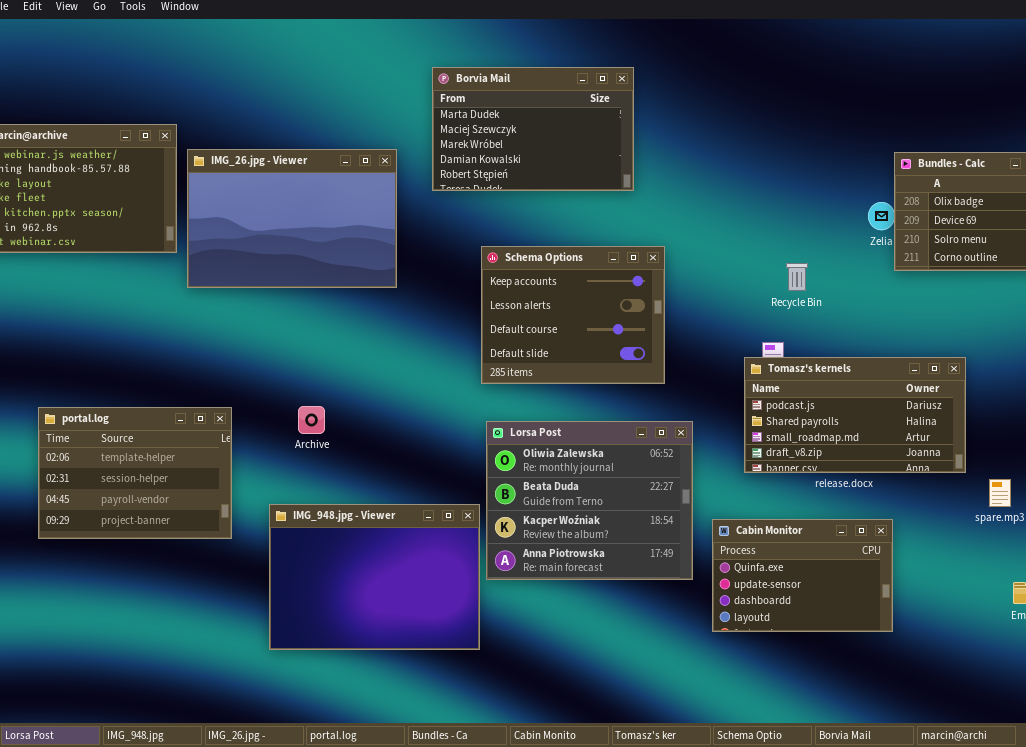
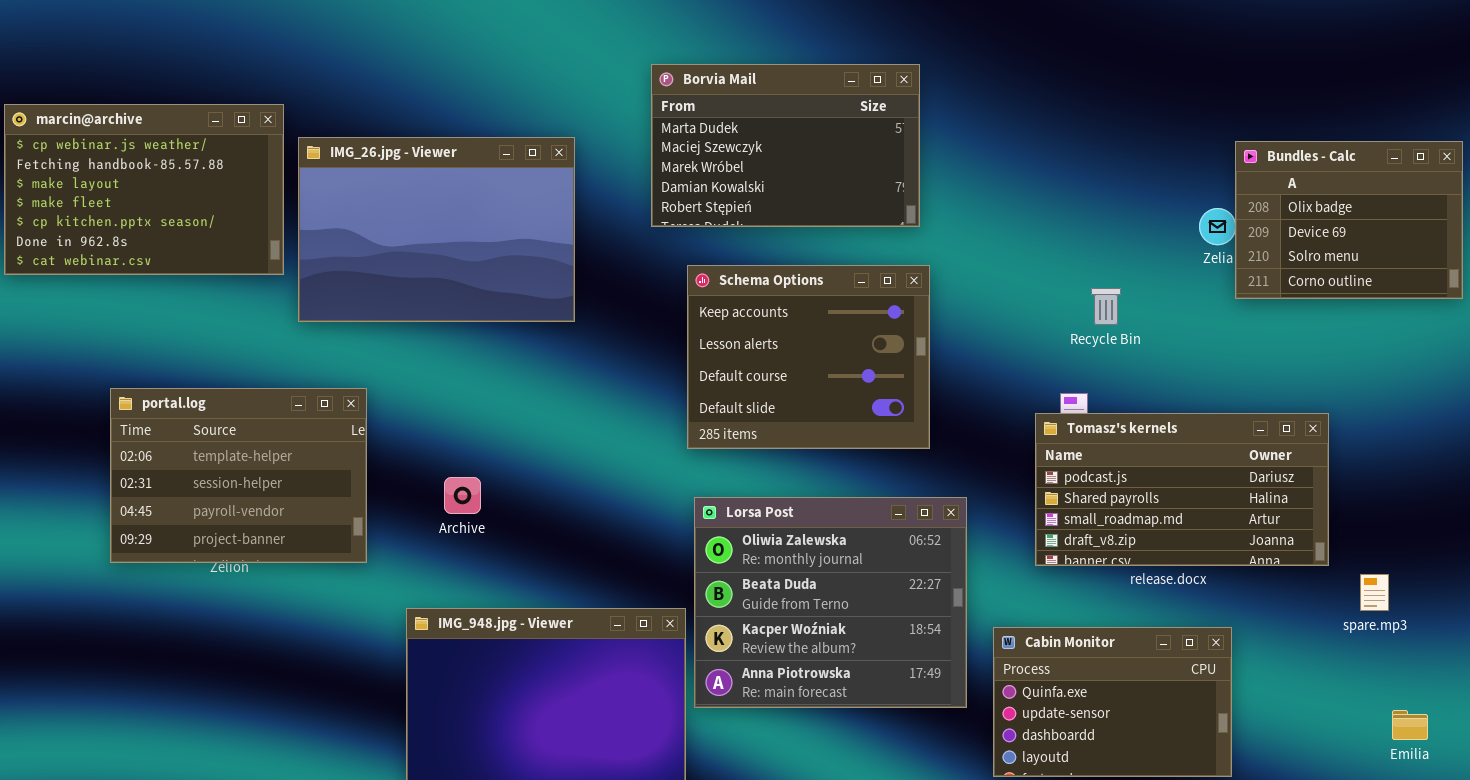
Borvia Mail: [432,67,634,191] -> [651,64,920,227], moved
portal.log: [38,407,232,539] -> [110,388,367,563], moved

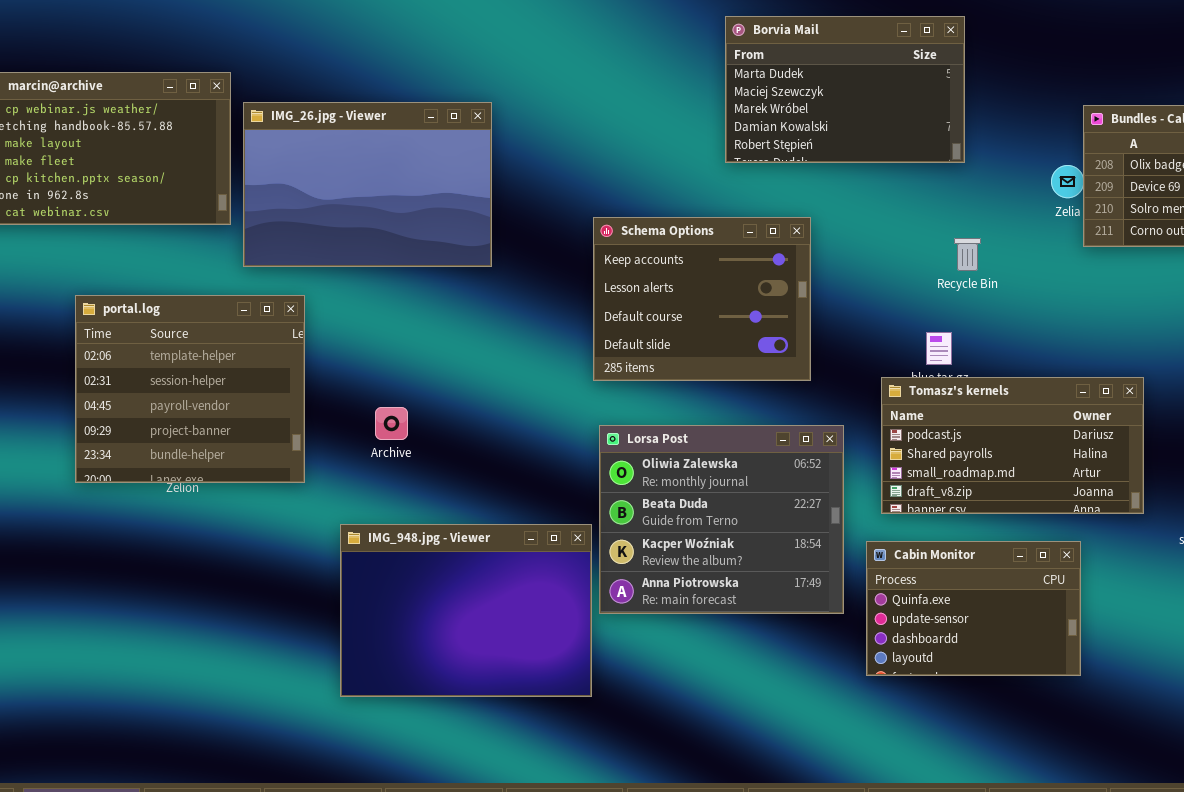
Borvia Mail: [651,64,920,227] -> [725,16,965,163], moved
portal.log: [110,388,367,563] -> [75,295,305,483], resized
Tomasz's kernels: [1035,413,1329,566] -> [881,377,1144,514], moved

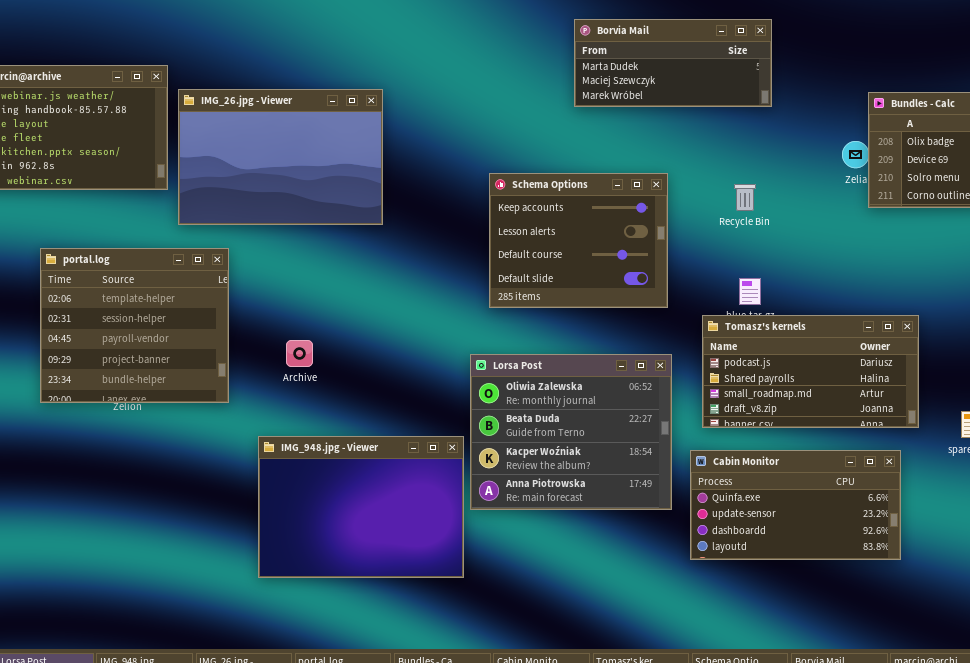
Borvia Mail: [725,16,965,163] -> [574,19,772,107], resized
Schema Options: [593,217,811,381] -> [489,173,668,308], moved
Recycle Bin: [954,238,981,271] -> [734,184,756,211], moved
Cabin Monitor: [866,541,1081,676] -> [690,450,901,560], resized

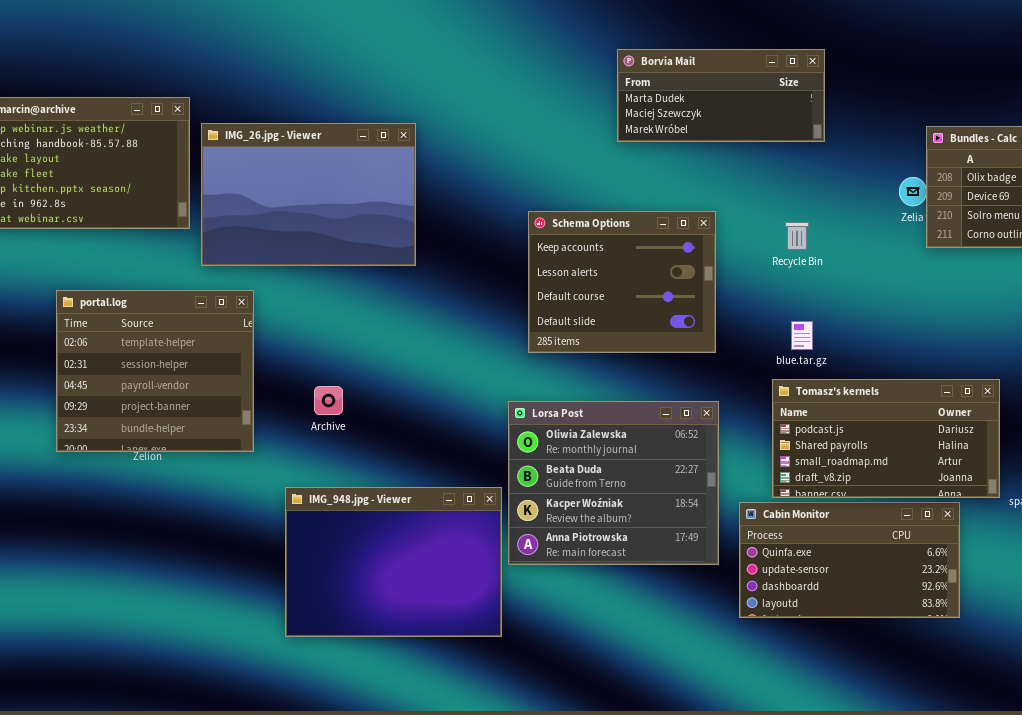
Tomasz's kernels: [702,315,919,428] -> [772,379,1000,498], moved

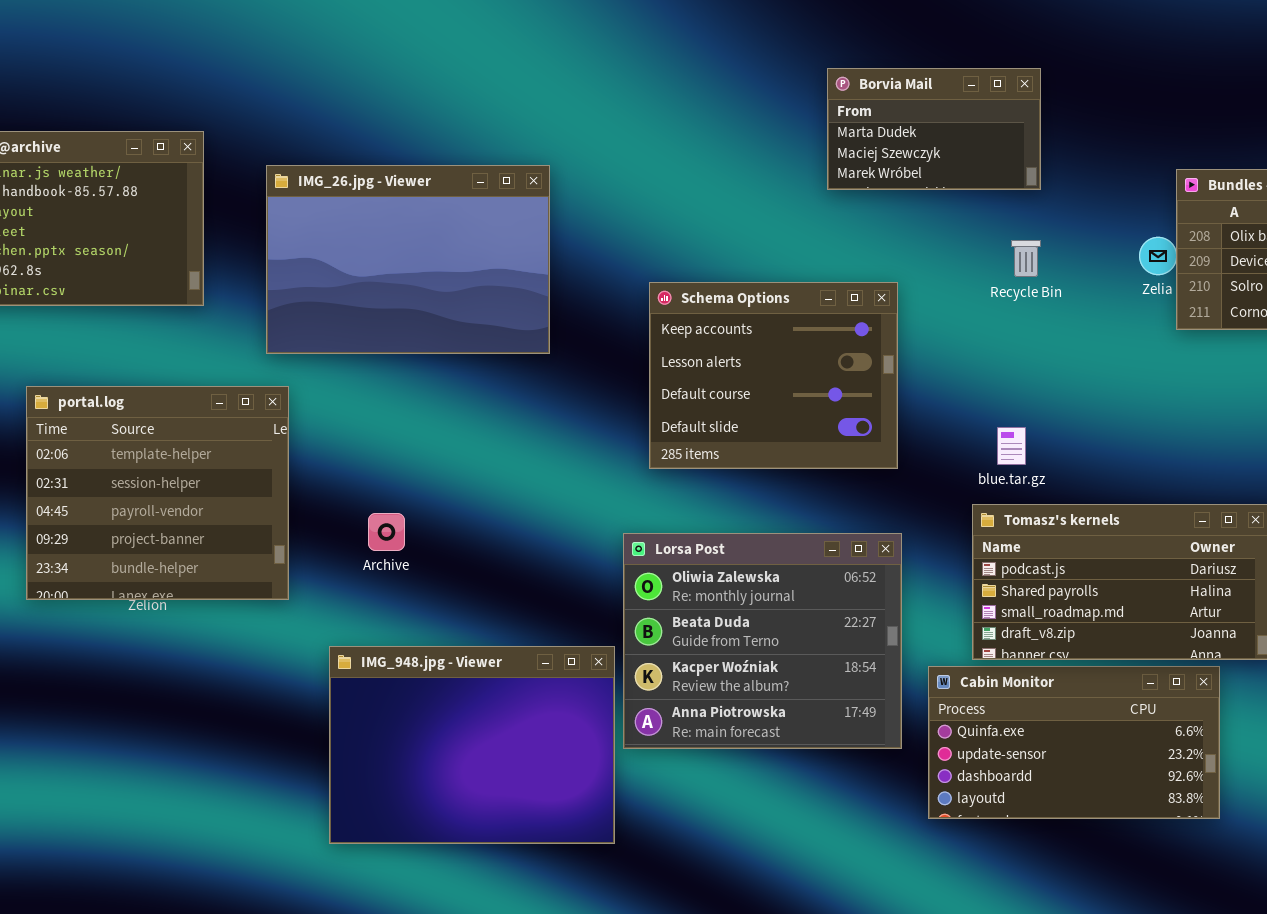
Borvia Mail: [617,49,825,142] -> [827,68,1041,190], resized
IMG_26.jpg - Viewer: [201,123,416,266] -> [266,165,550,354], moved
Recycle Bin: [785,222,809,250] -> [1011,240,1041,277], moved

